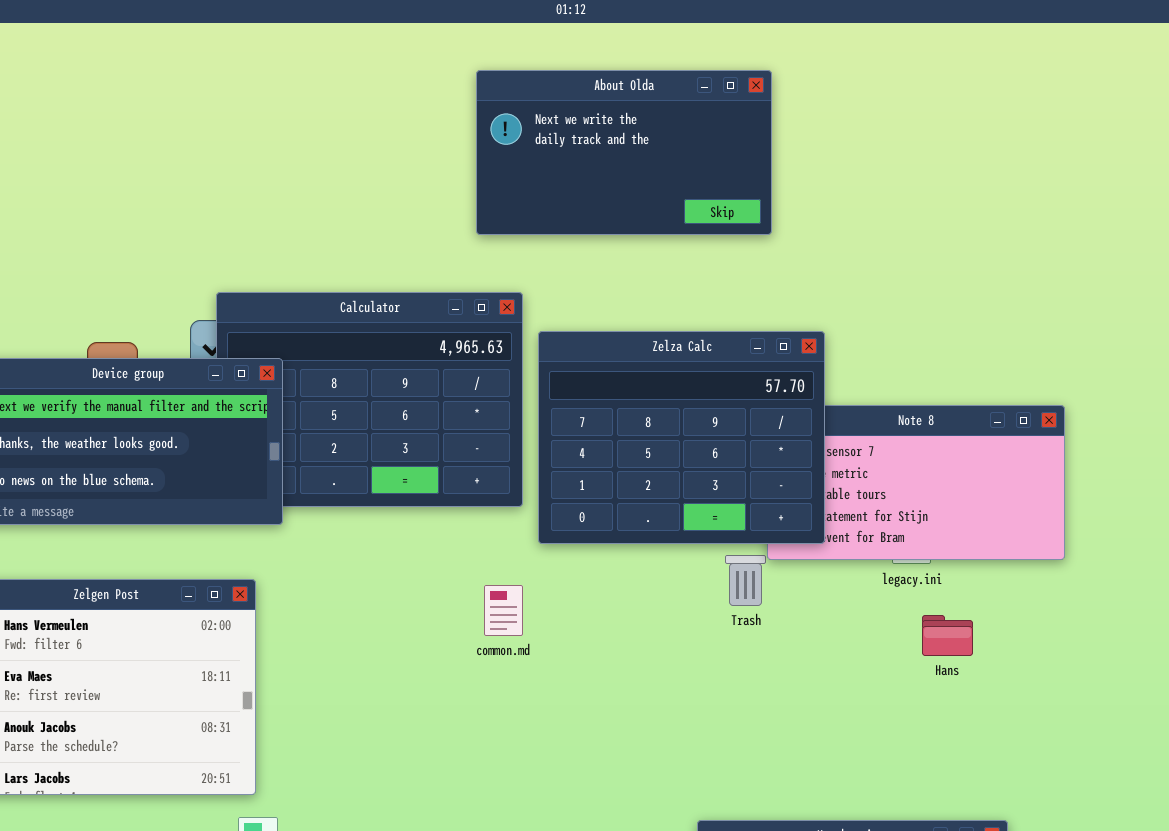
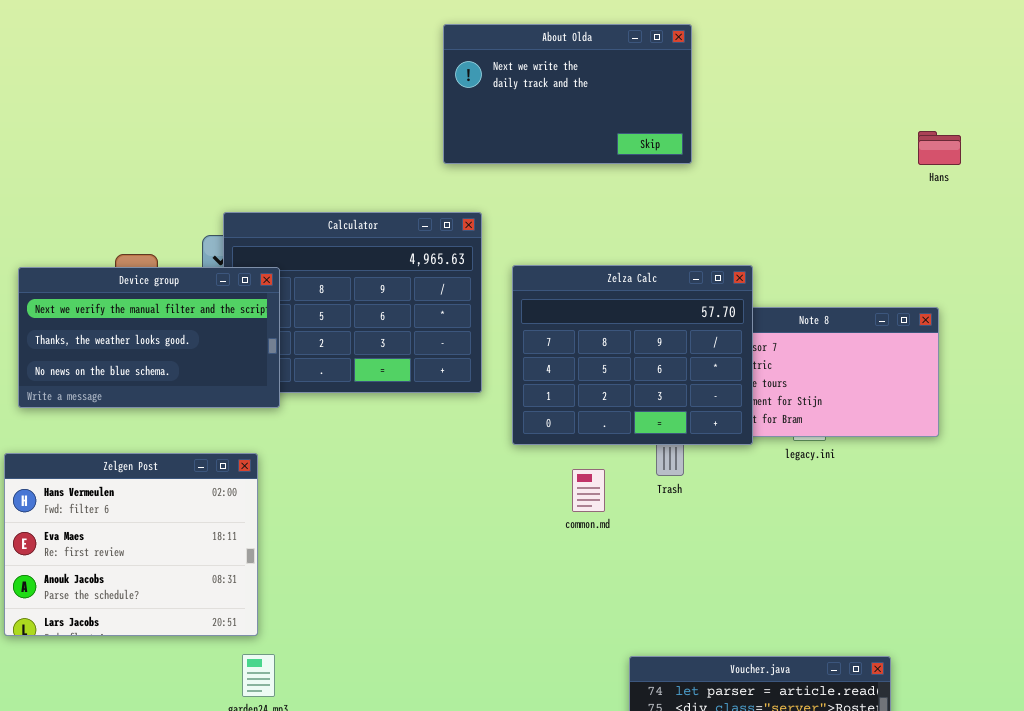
Zelza Calc: [538,331,825,544] -> [512,265,753,445], moved
common.md: [484,585,523,636] -> [572,469,605,512], moved
Hans: [922,615,973,656] -> [918,131,961,165], moved

